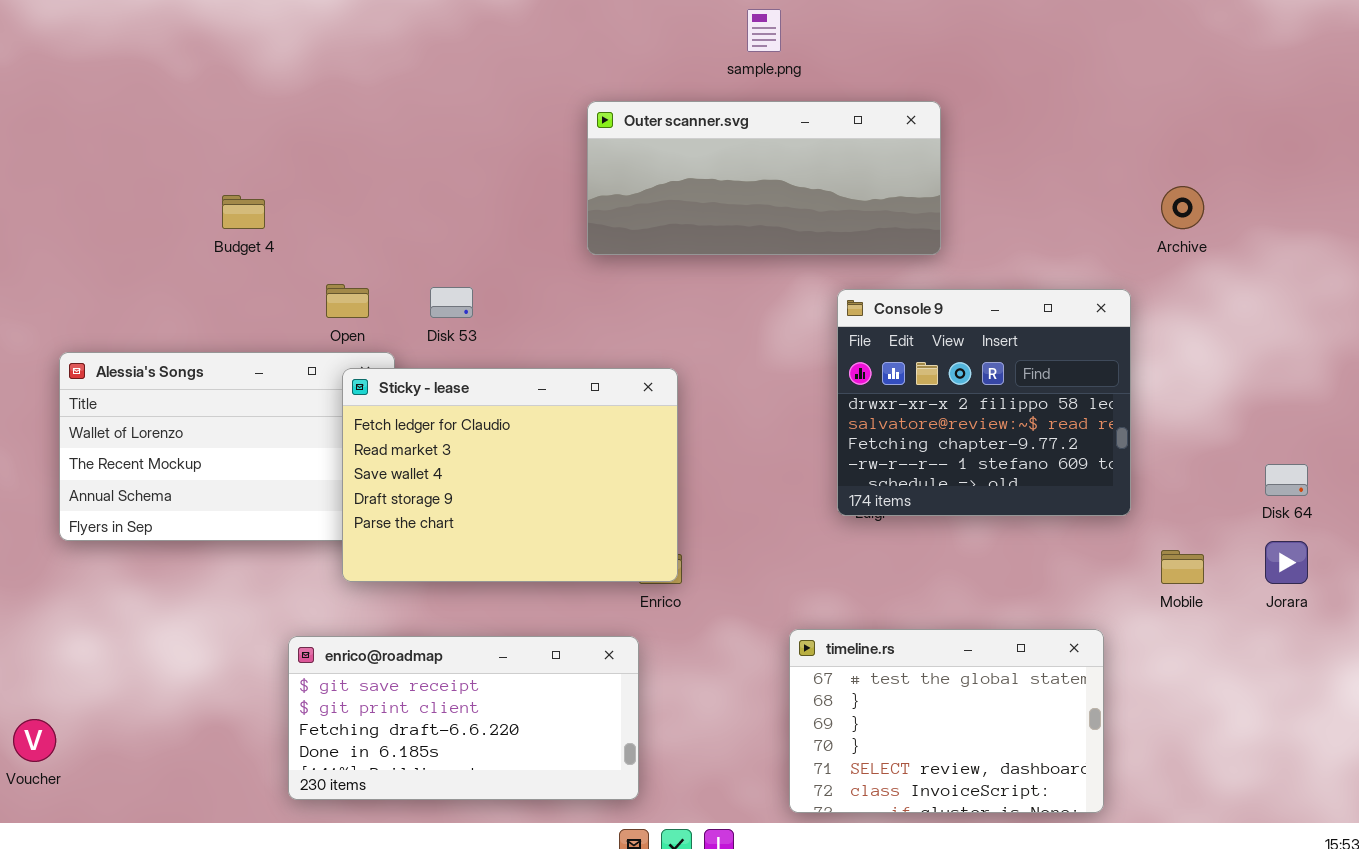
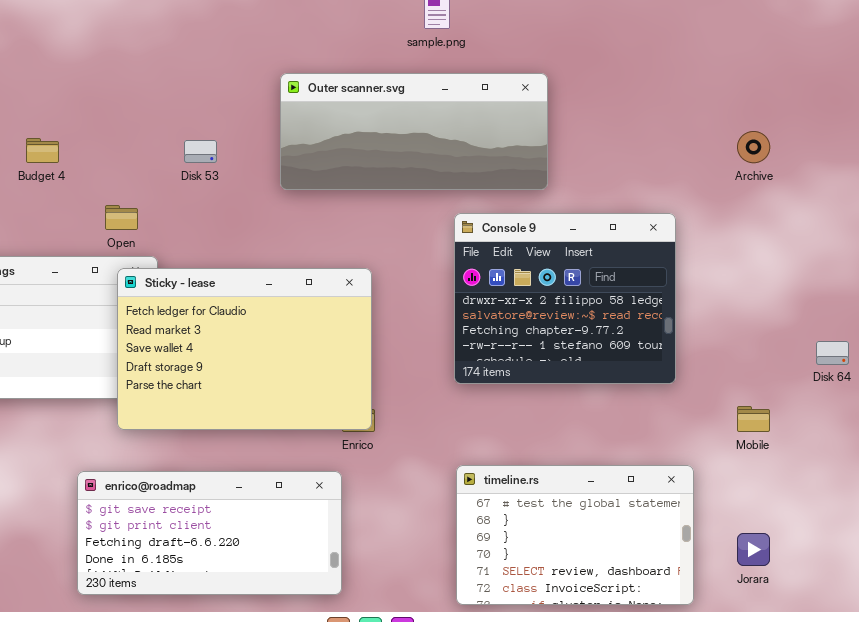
Outer scanner.svg: [587,101,941,255] -> [280,73,548,190], moved
Disk 53: [430,287,473,318] -> [184,140,217,163], moved
Console 9: [837,289,1131,516] -> [454,213,676,384], moved
Jorara: [1265,541,1308,584] -> [737,533,770,566], moved

